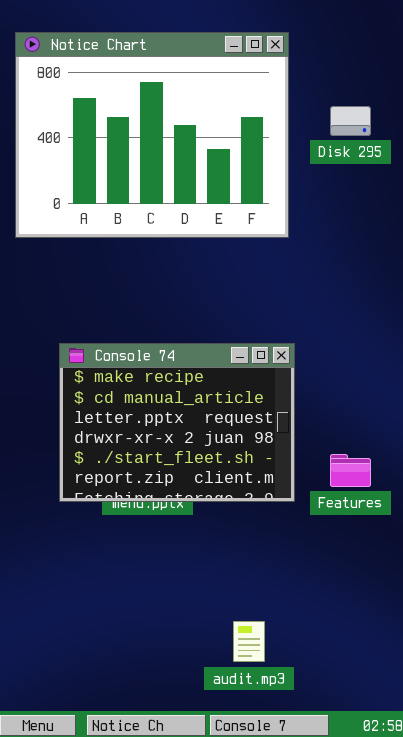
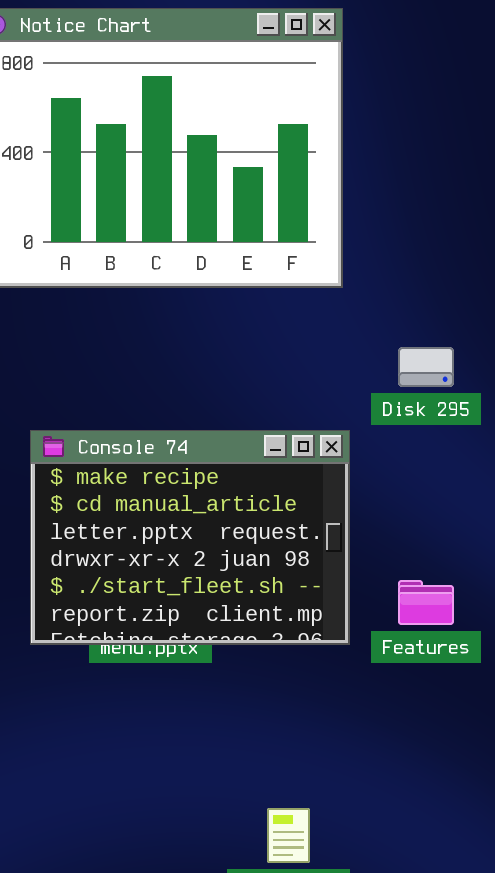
Disk 295: [330,106,371,136] -> [398,347,454,387], moved

